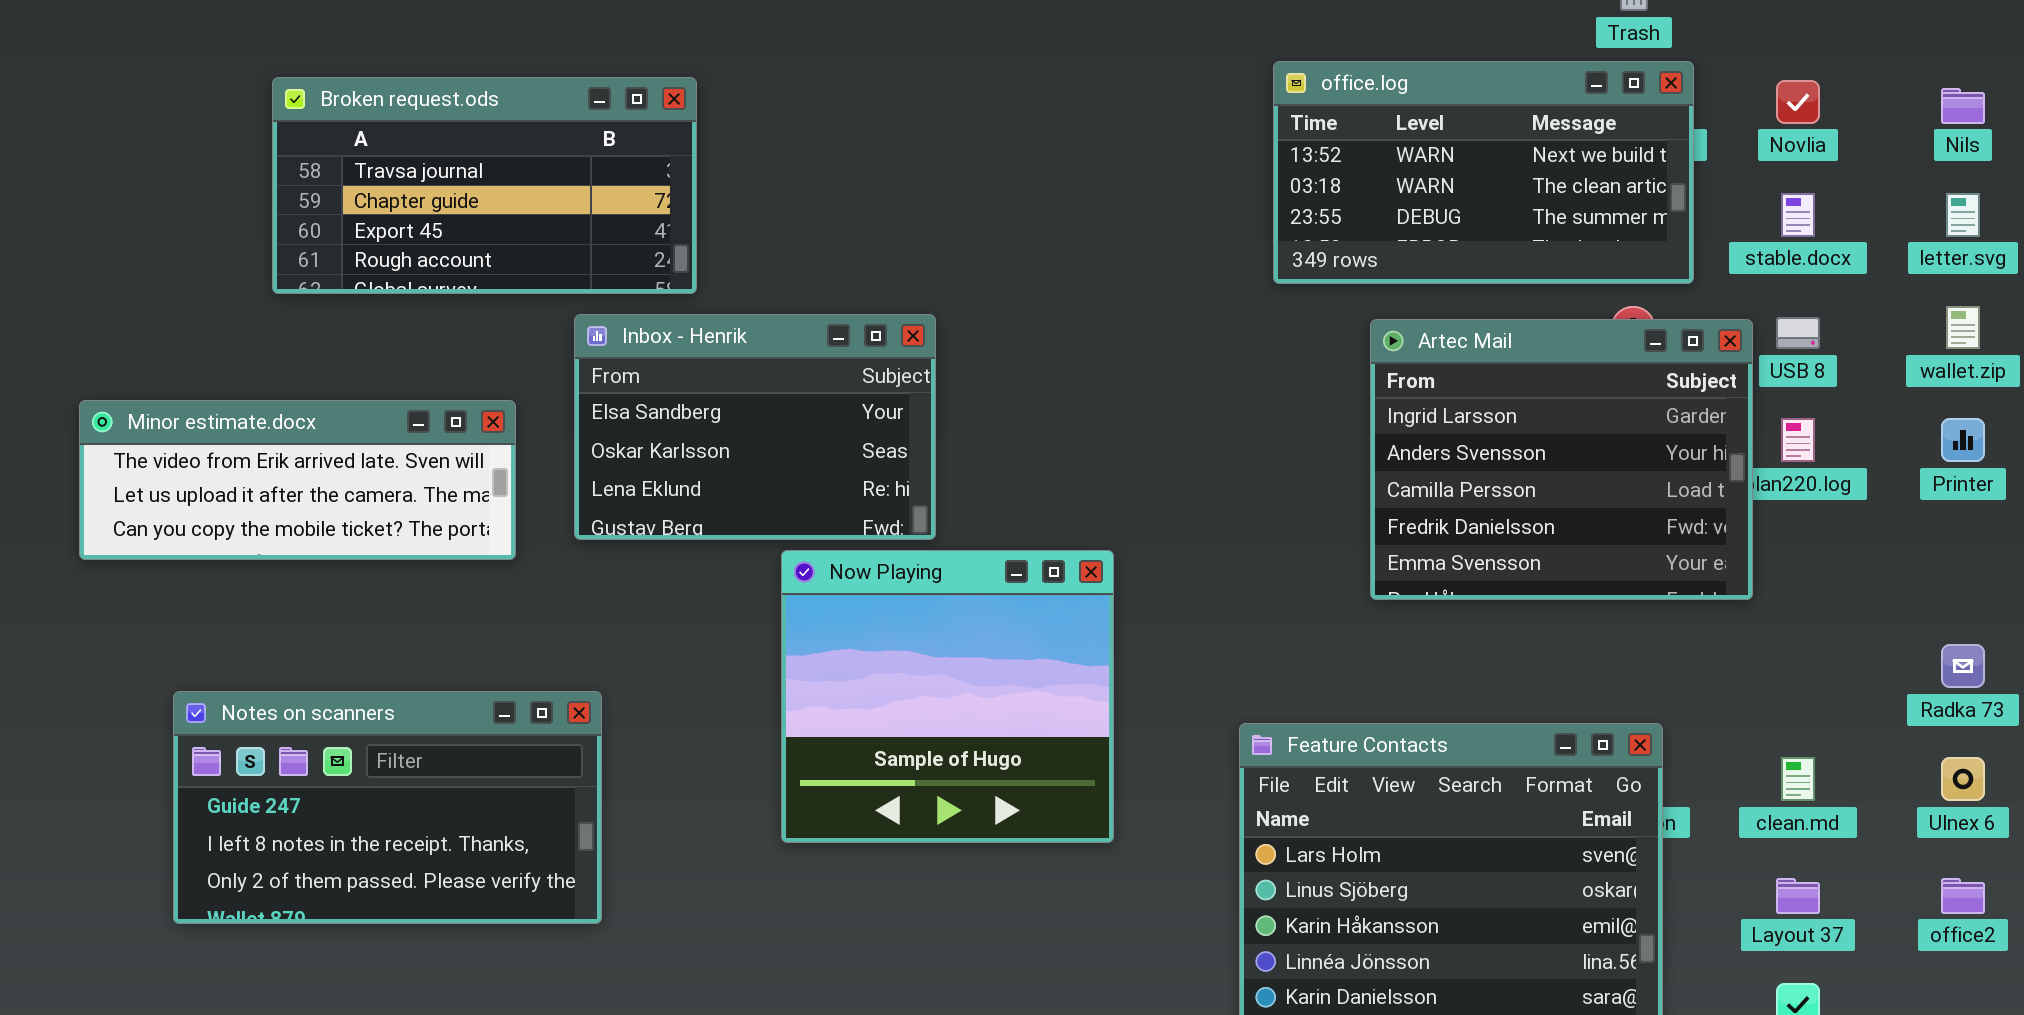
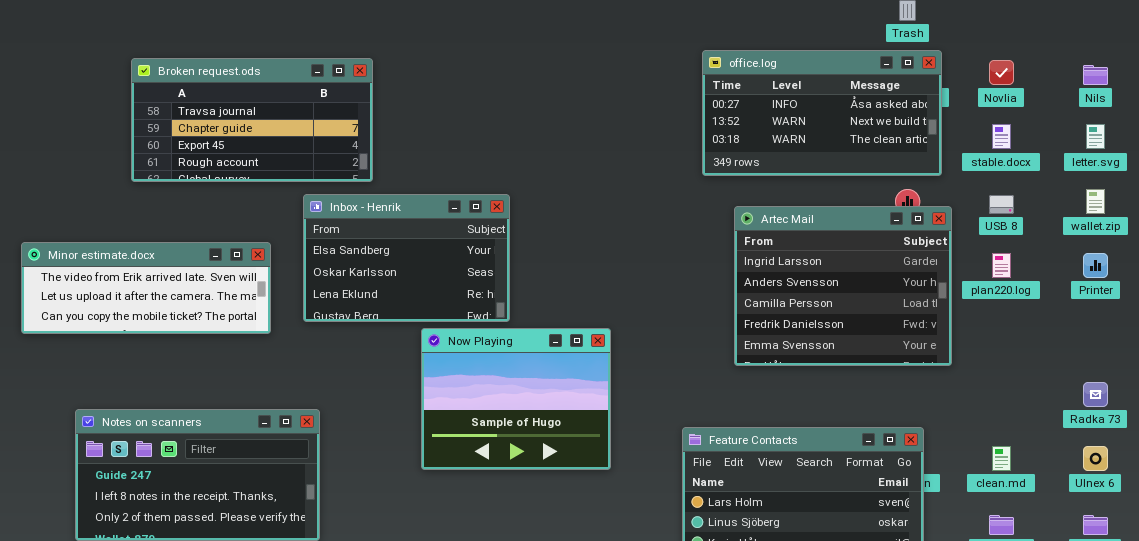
office.log: [1273,61,1694,284] -> [702,50,942,176], scrolled up 1 row
Artec Mail: [1370,319,1753,600] -> [734,206,952,366], moved
Now Playing: [781,550,1114,843] -> [421,328,611,470], resized

